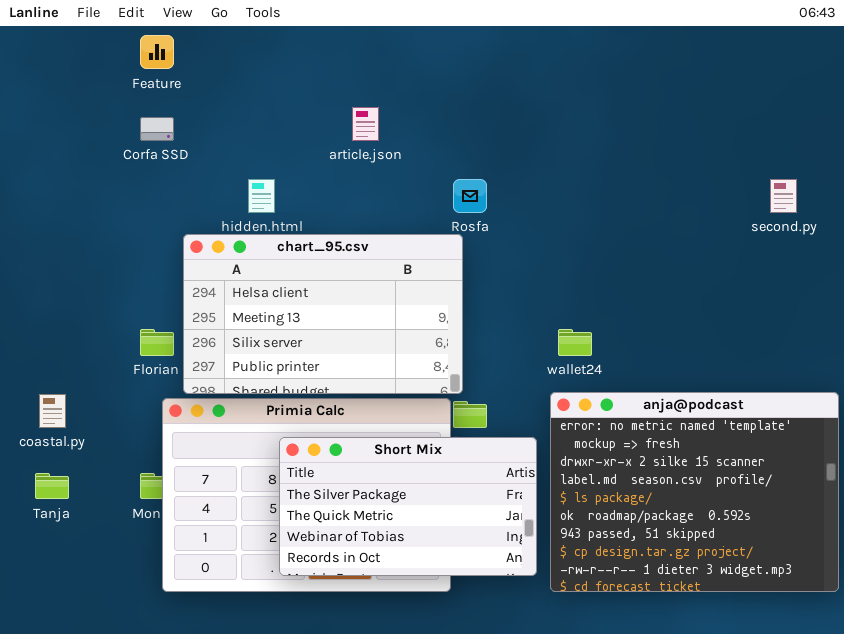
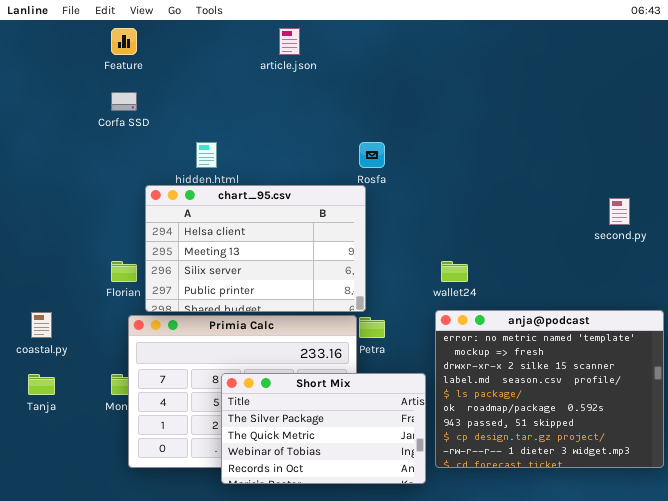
article.json: [352,107,379,141] -> [279,28,300,55], moved
second.py: [770,179,797,213] -> [609,198,630,225], moved
Short Mix: [279,437,537,576] -> [221,373,426,484], moved

